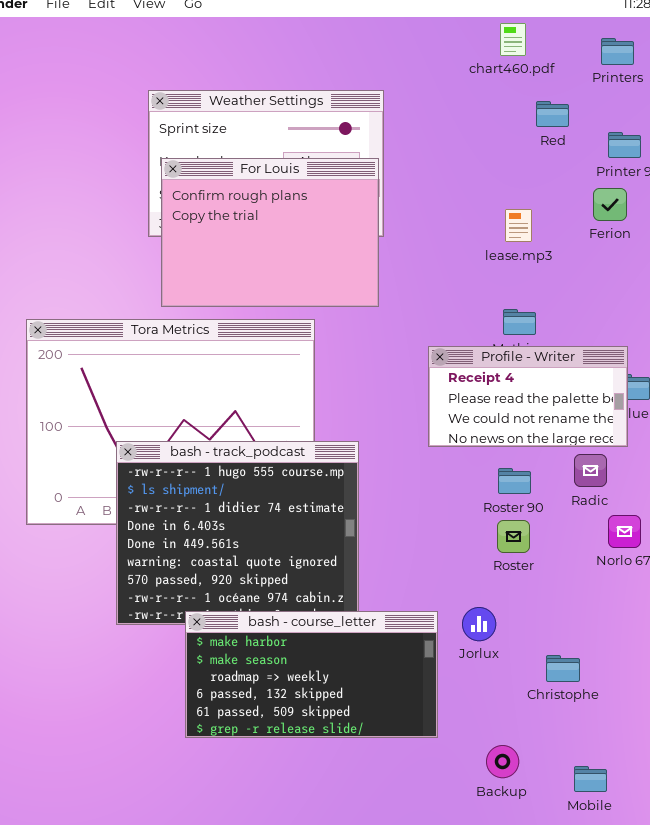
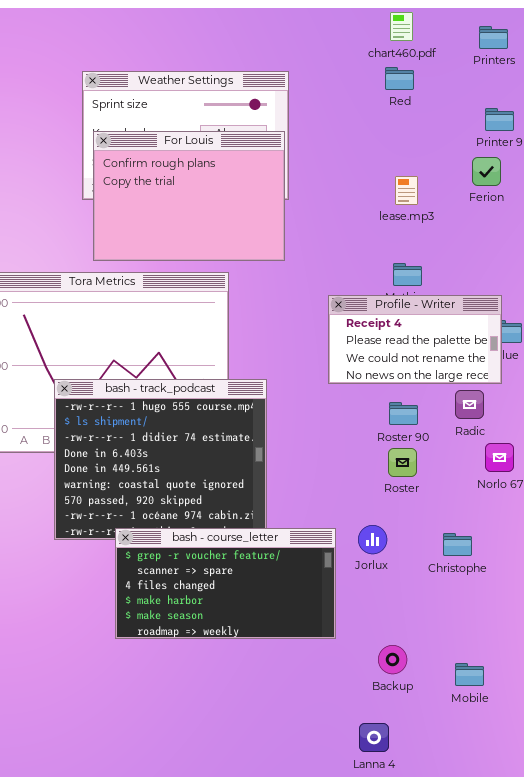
Red: [536,101,569,127] -> [385,67,414,90], moved
bash - course_letter: [185,611,438,738] -> [115,528,336,639], scrolled up 3 rows
Christophe: [546,655,580,682] -> [443,533,472,556], moved

